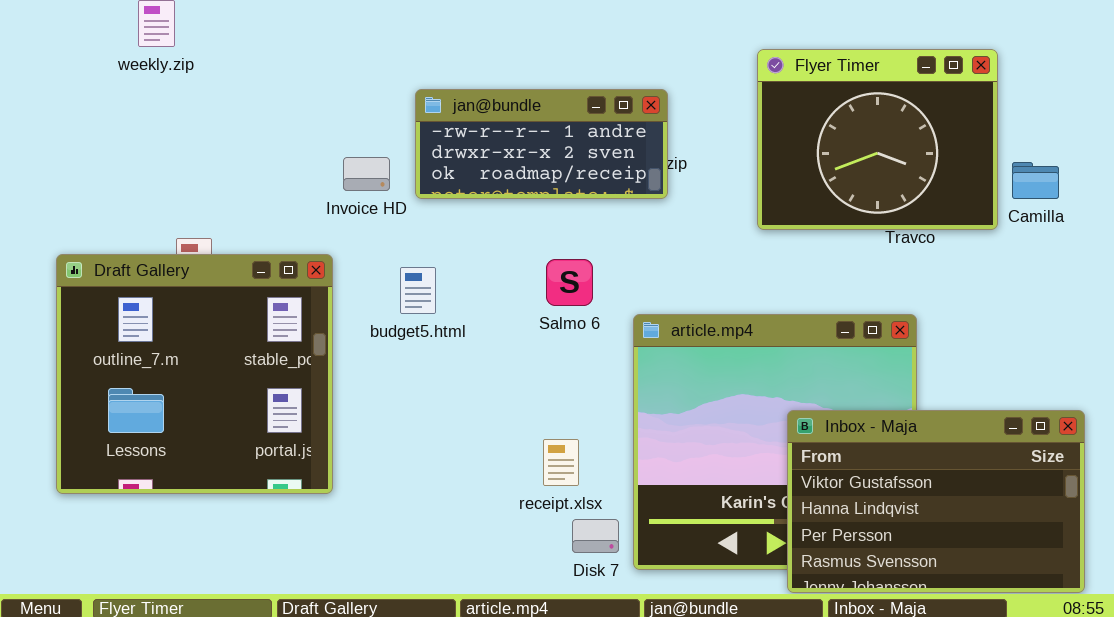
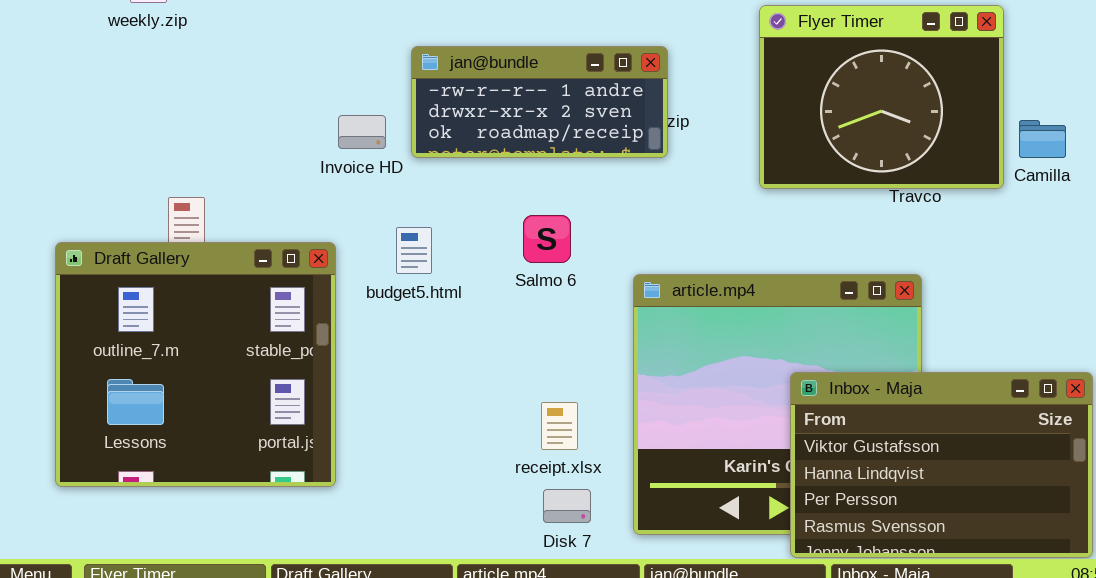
Draft Gallery: [56,254,333,494] -> [55,242,336,487], moved
Salmo 6: [546,259,593,306] -> [523,215,571,263], moved
Disk 7: [572,519,619,553] -> [543,489,591,523], moved

